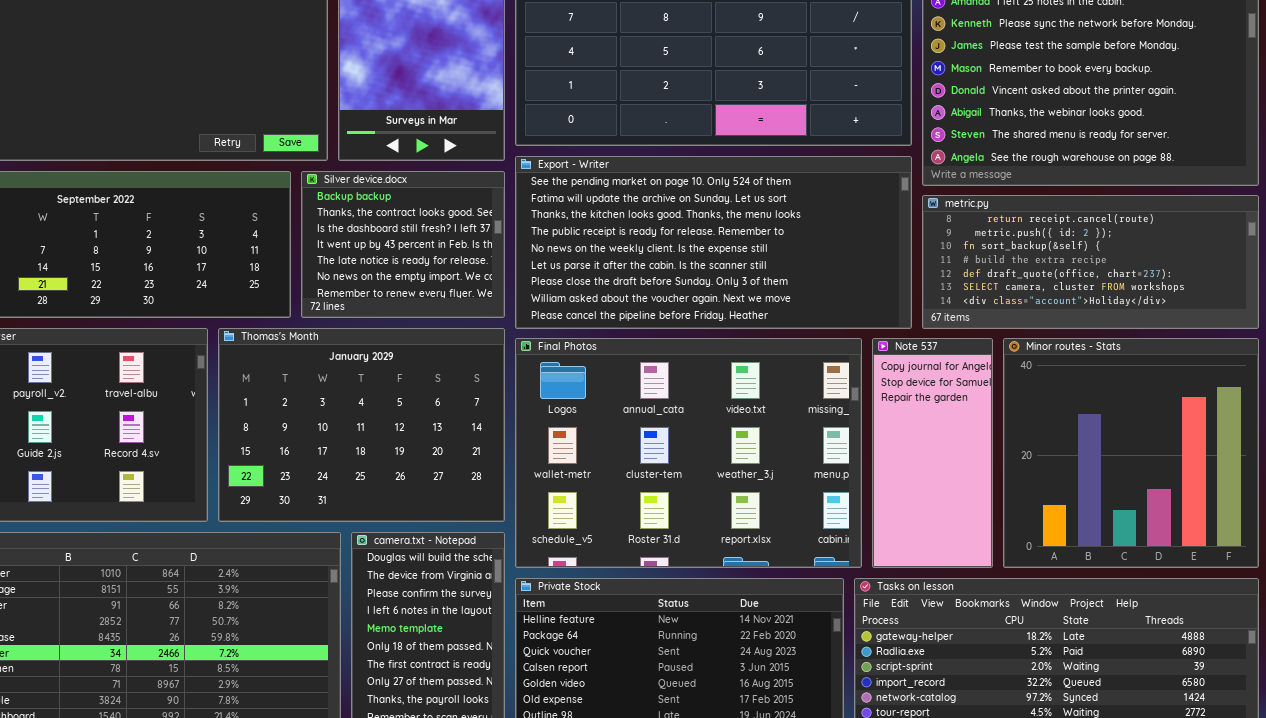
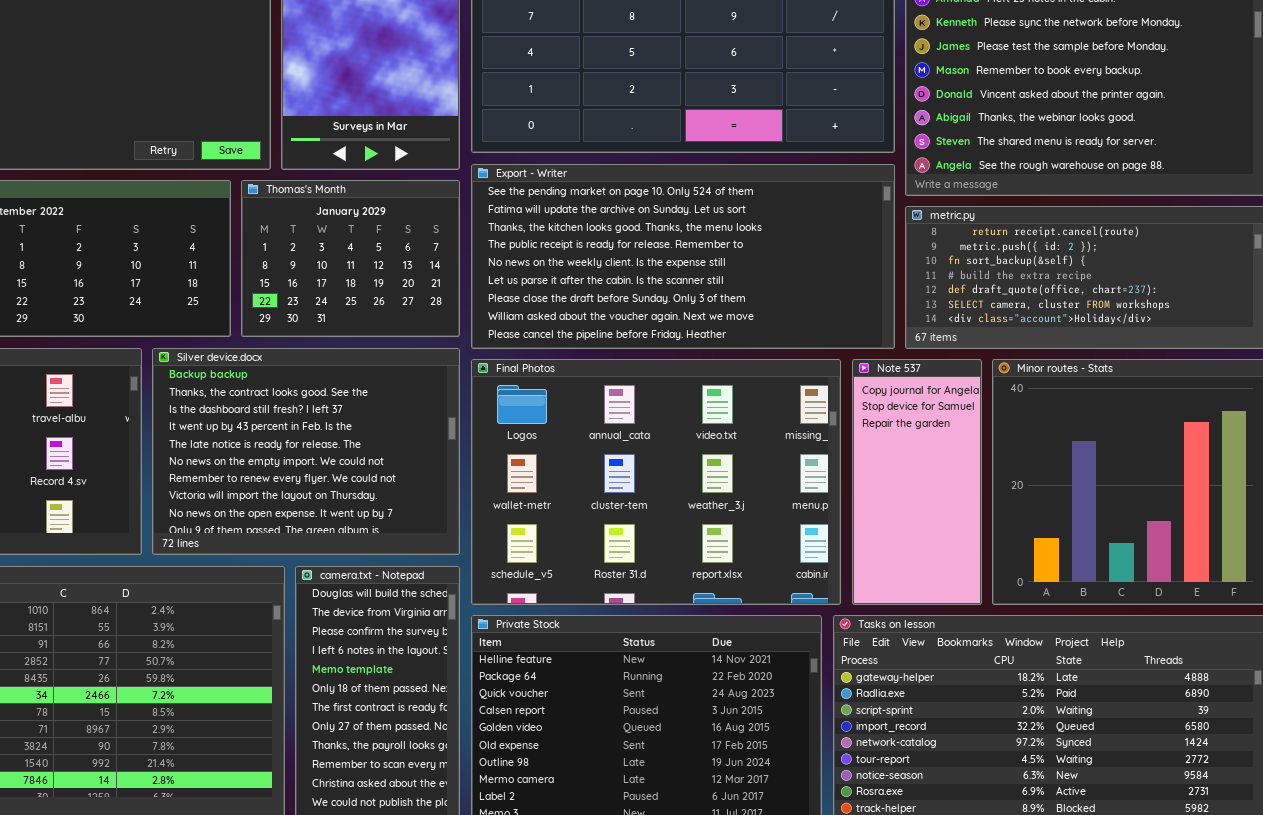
Silver device.docx: [301,171,505,318] -> [152,348,460,555], moved, resized
Thomas's Month: [218,328,505,522] -> [241,180,460,337], moved, resized

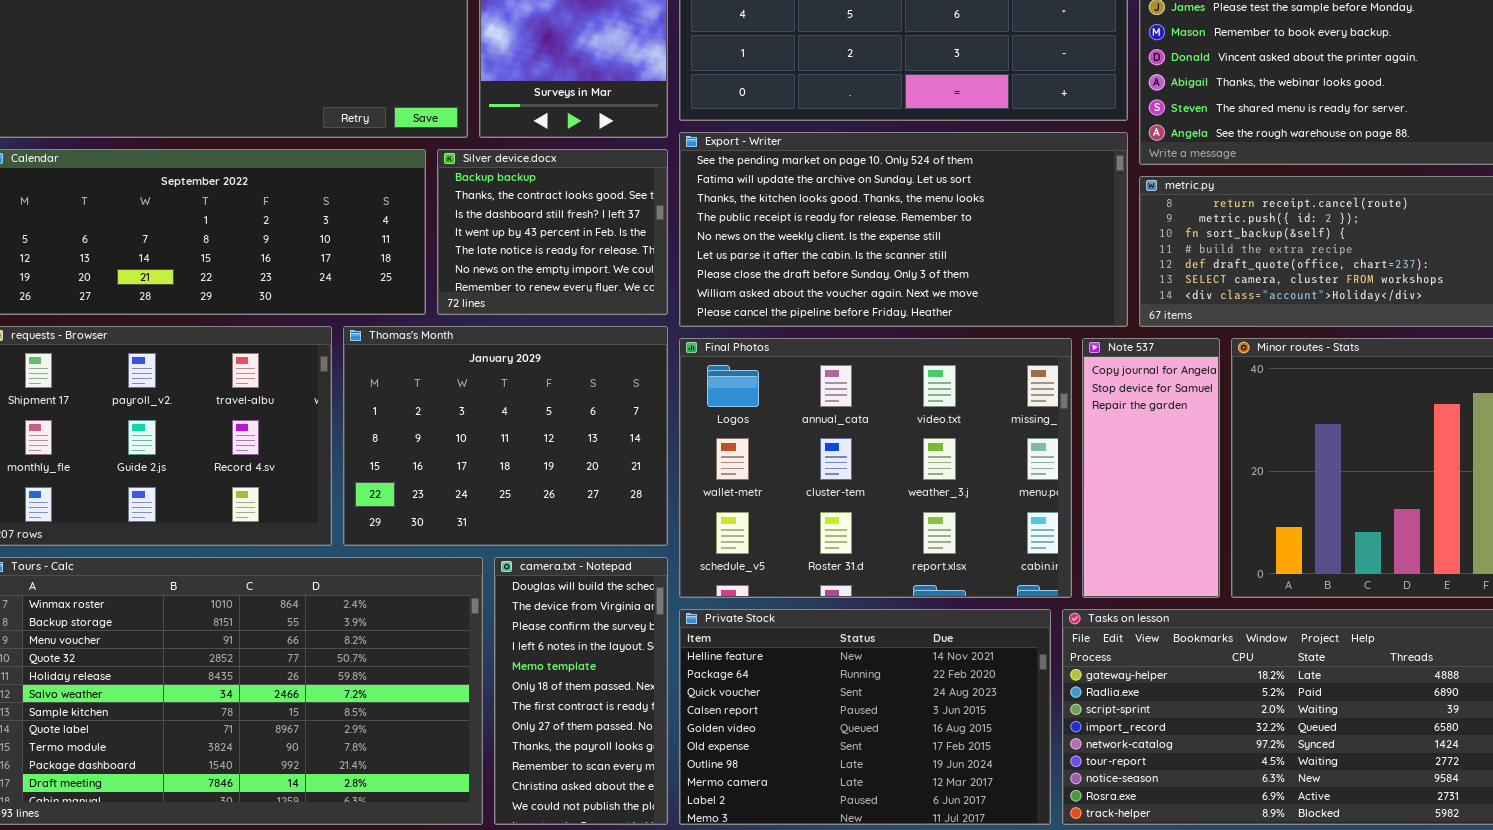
Thomas's Month: [241,180,460,337] -> [343,326,668,546], moved, resized
Silver device.docx: [152,348,460,555] -> [437,149,668,315], moved, resized

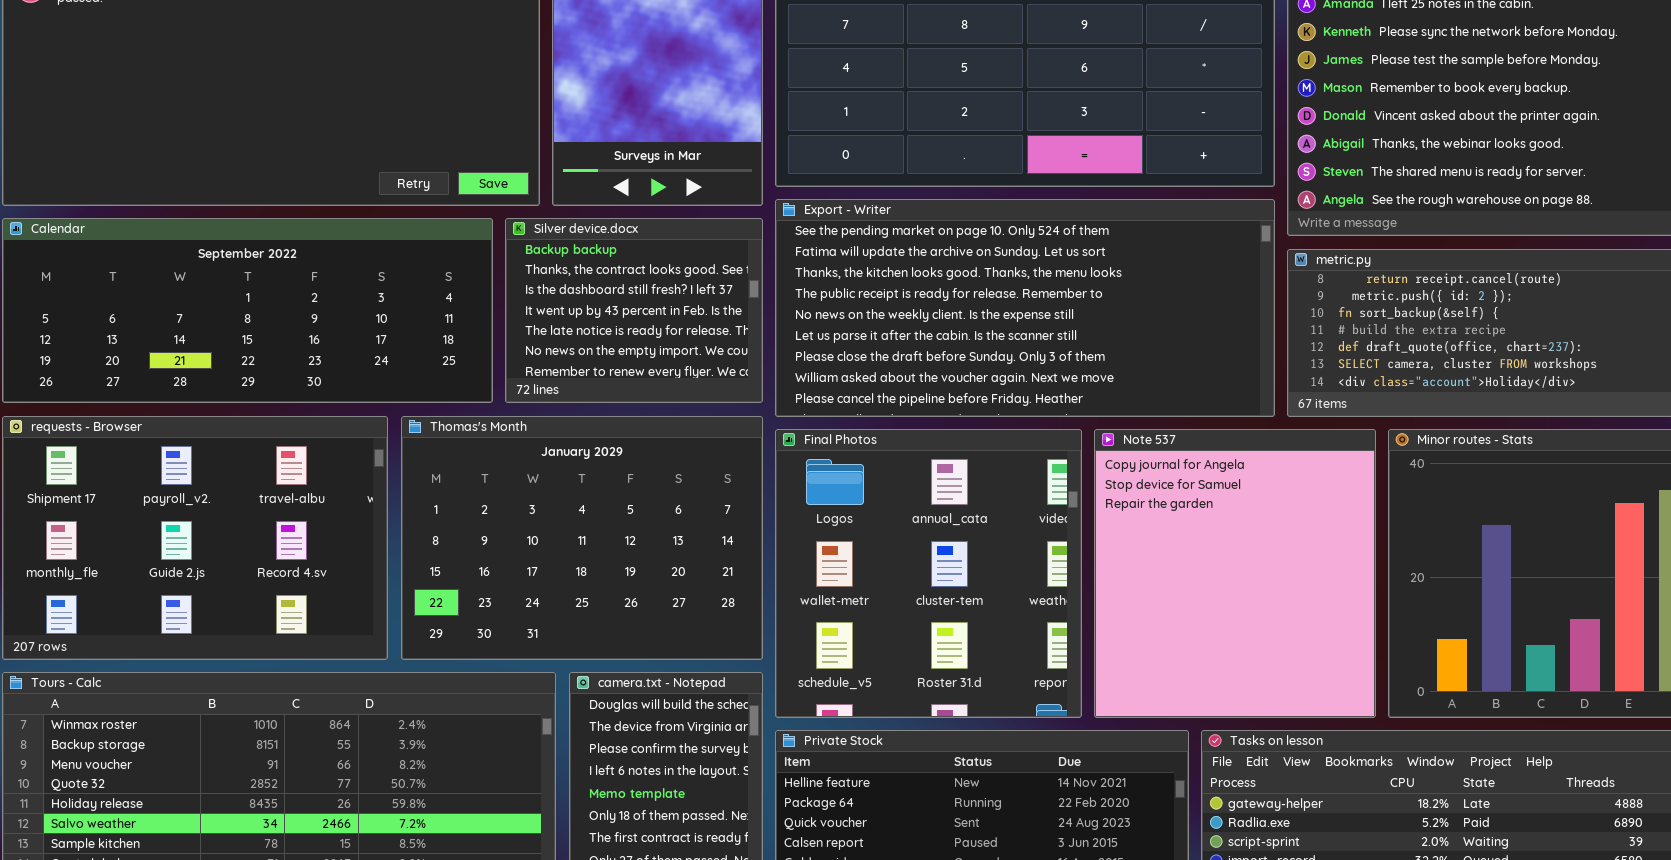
Final Photos: [679,338,1072,598] -> [775,429,1082,718], resized
Note 537: [1082,338,1220,598] -> [1094,429,1376,718], resized

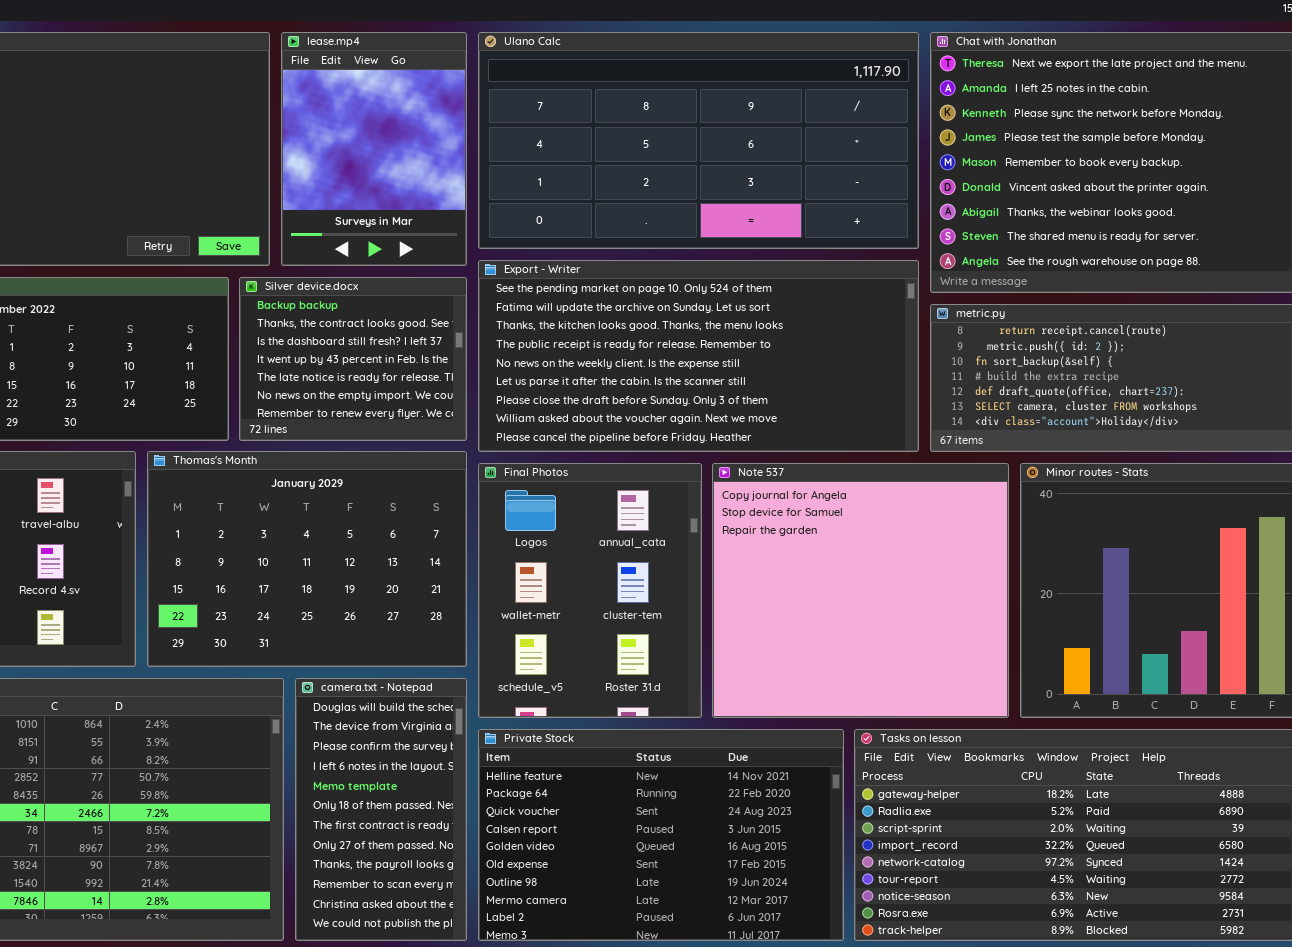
Final Photos: [775,429,1082,718] -> [478,463,702,718], resized
Note 537: [1094,429,1376,718] -> [712,463,1009,718], resized

